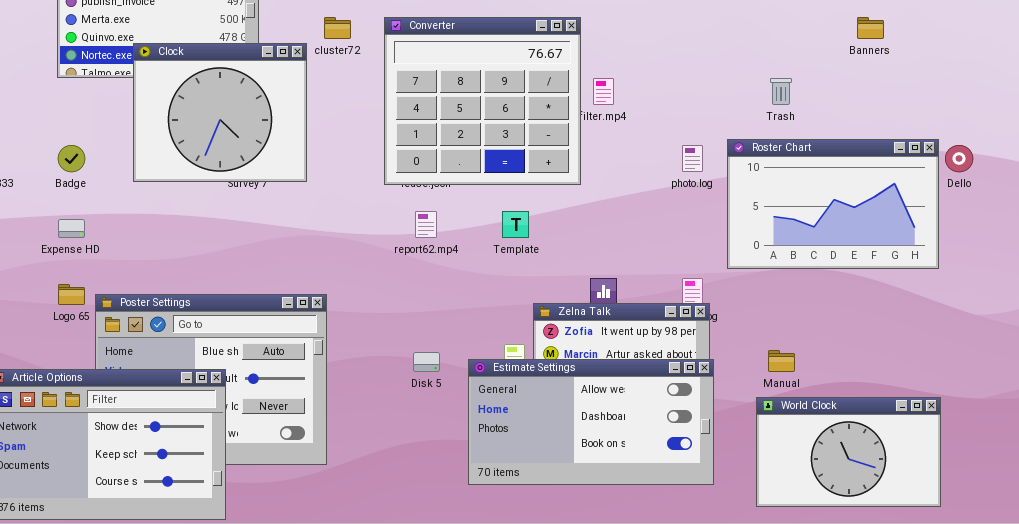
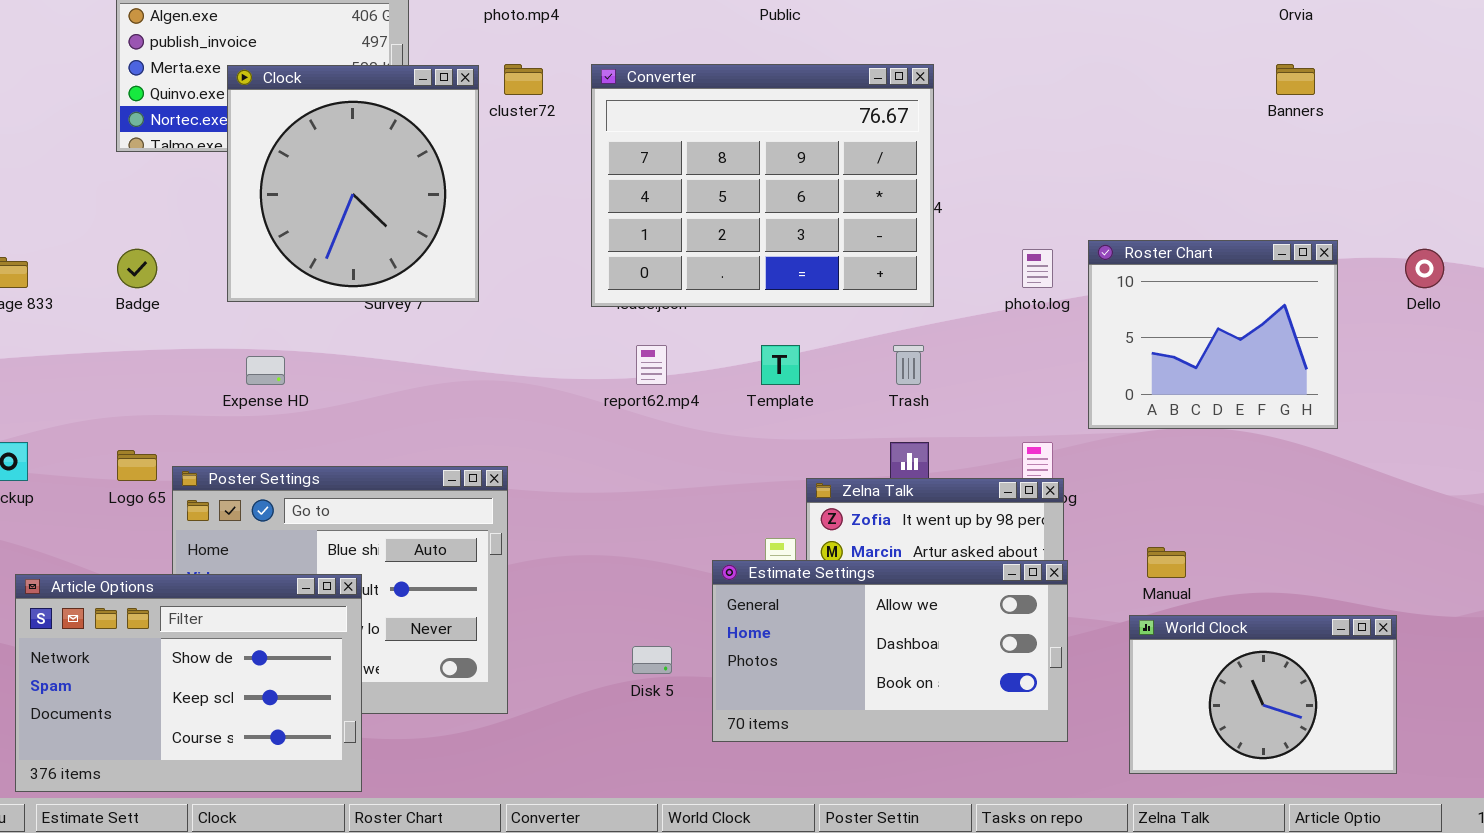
Converter: [384,17,581,185] -> [591,64,934,307], resized
Clock: [133,43,307,182] -> [227,65,479,302], resized
Trash: [770,78,792,105] -> [893,345,924,385], moved
Roster Chart: [727,139,939,269] -> [1088,240,1338,429], resized
Expense HD: [58,219,85,238] -> [246,356,285,385], moved
Disk 5: [413,352,440,372] -> [632,646,672,674], moved

